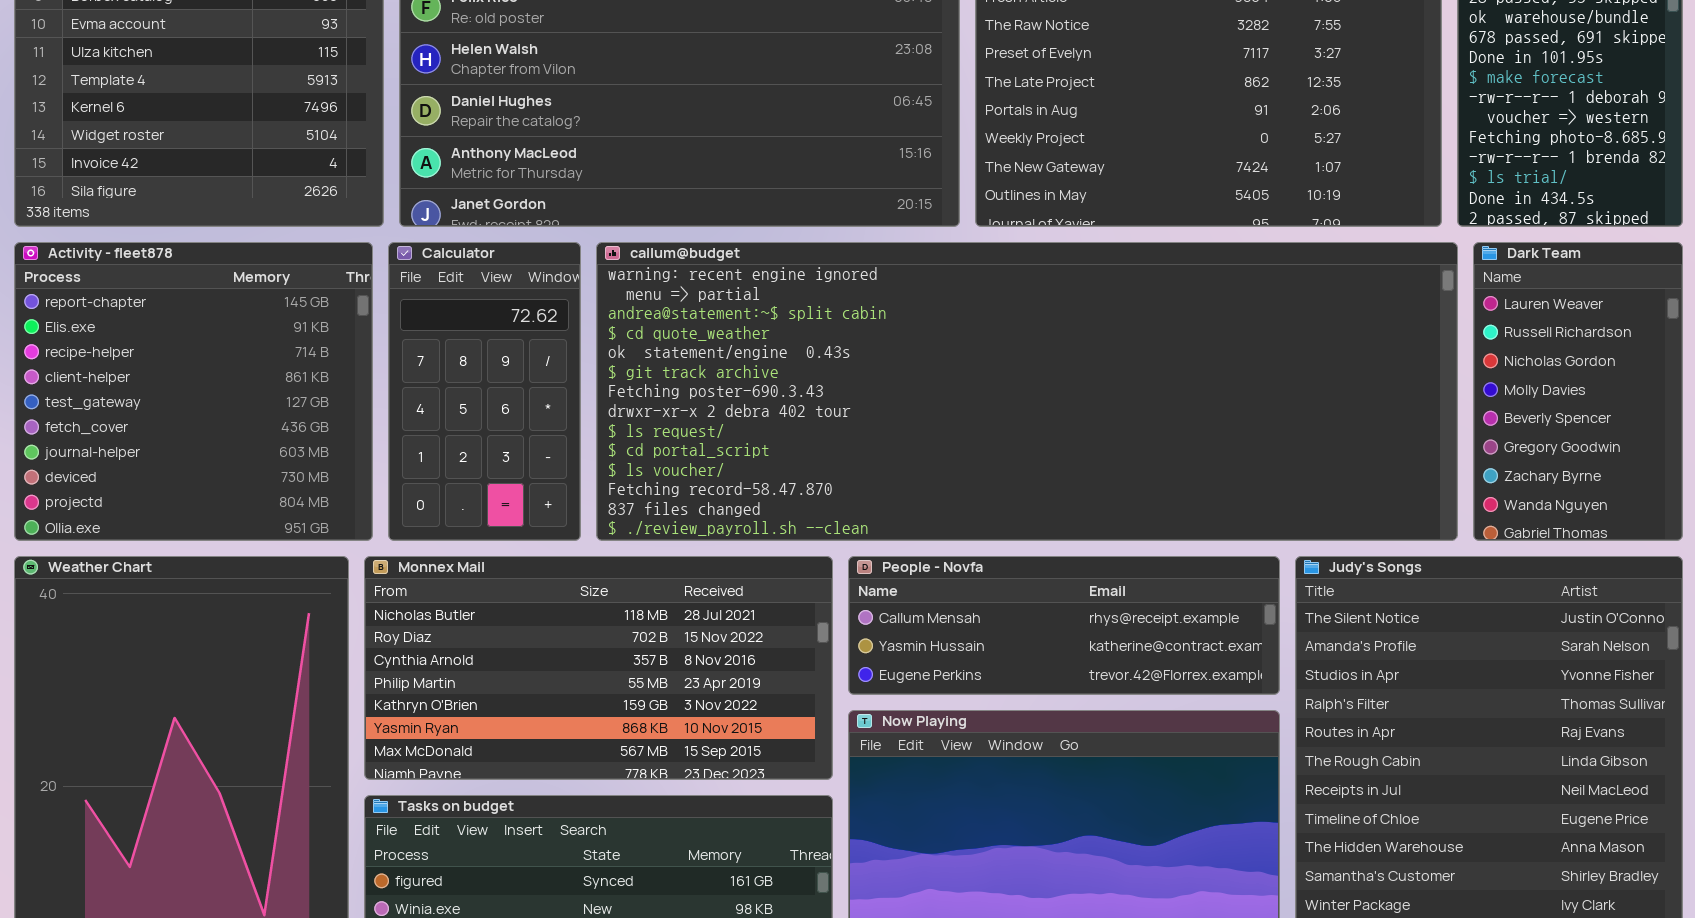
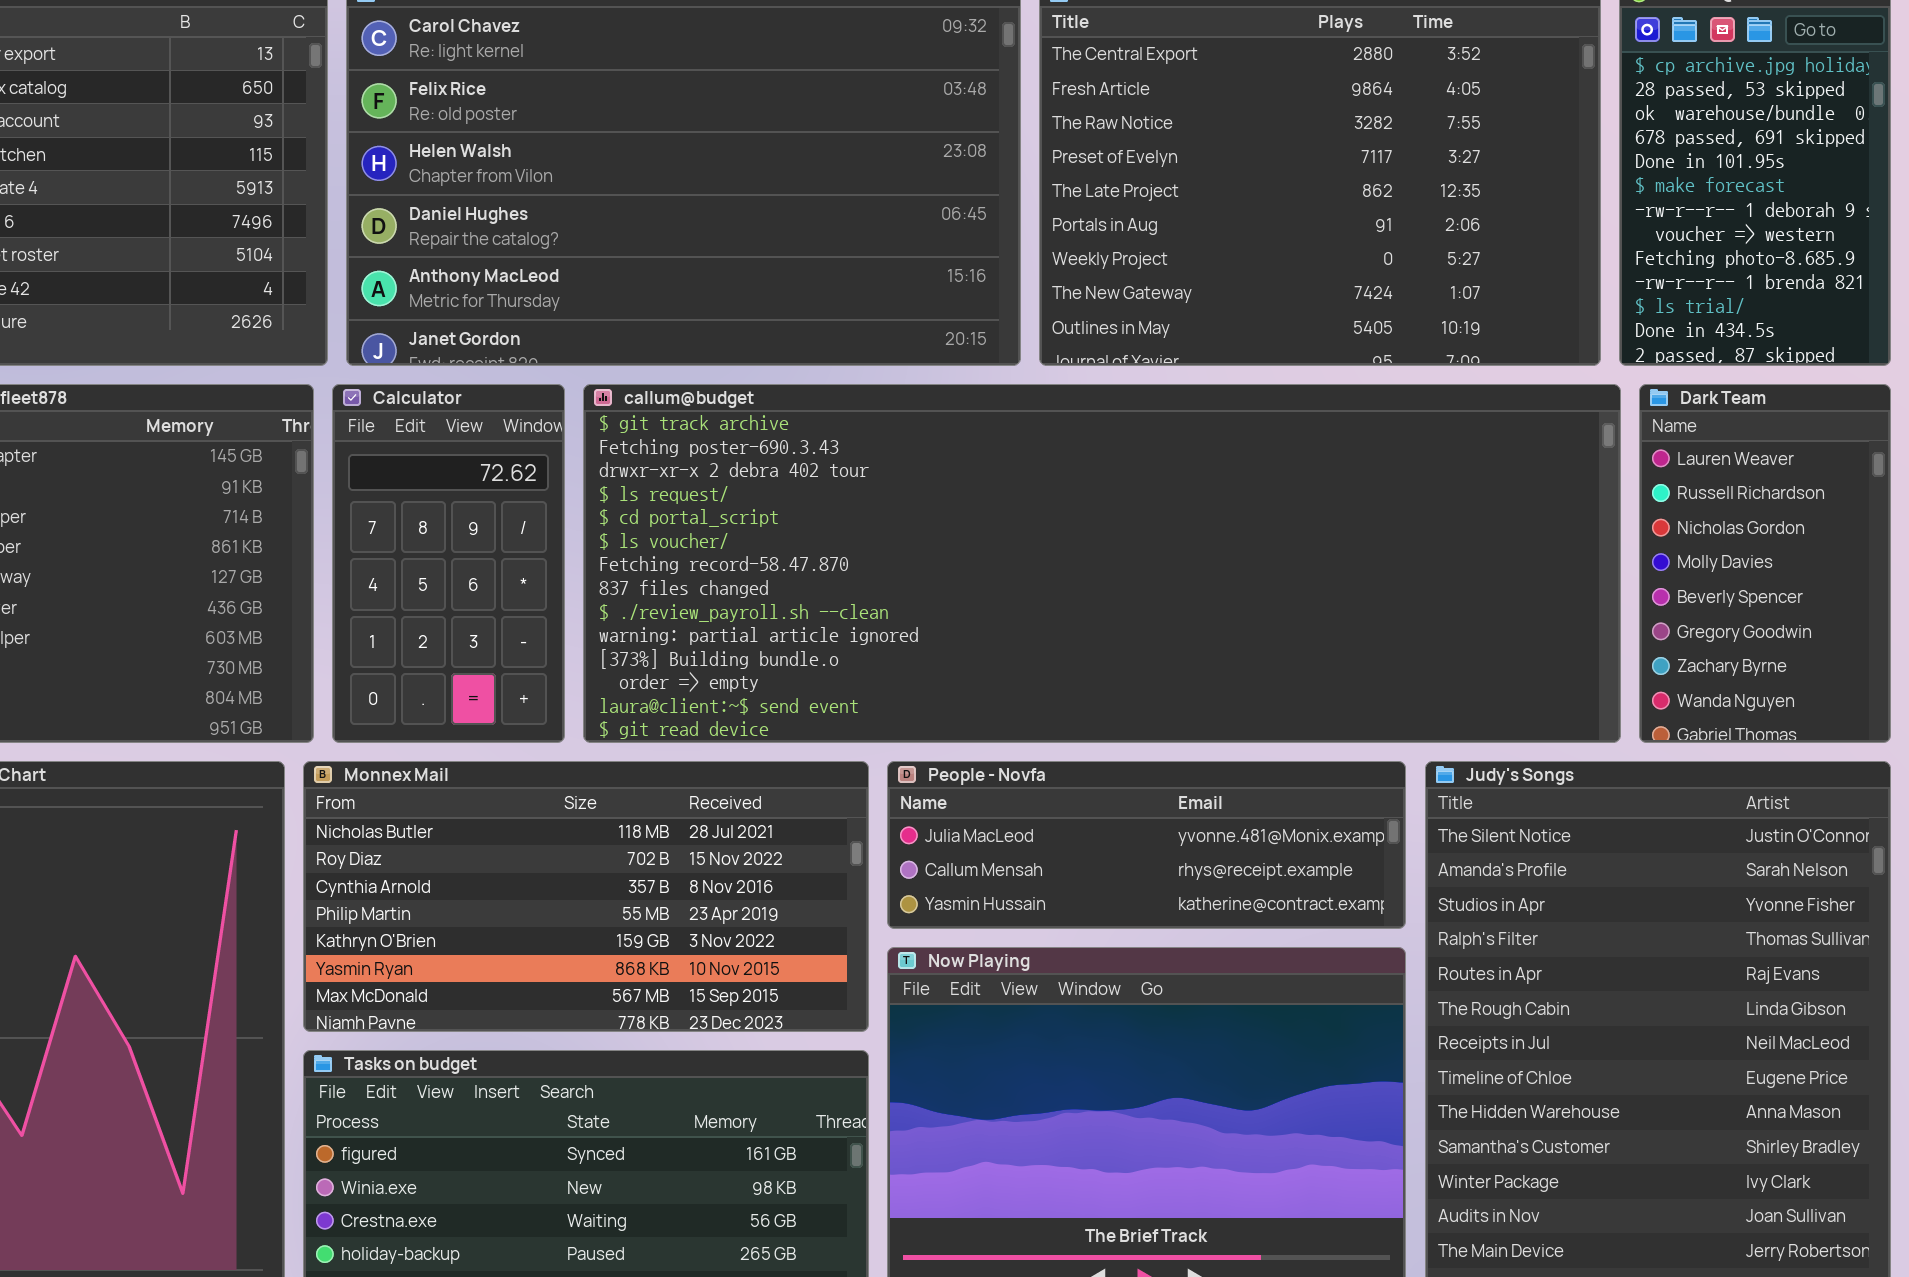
callum@budget: [596,242,1458,541] -> [583,384,1621,743], scrolled down 5 rows
People - Novfa: [848,556,1280,695] -> [887,761,1406,929], scrolled up 1 row

